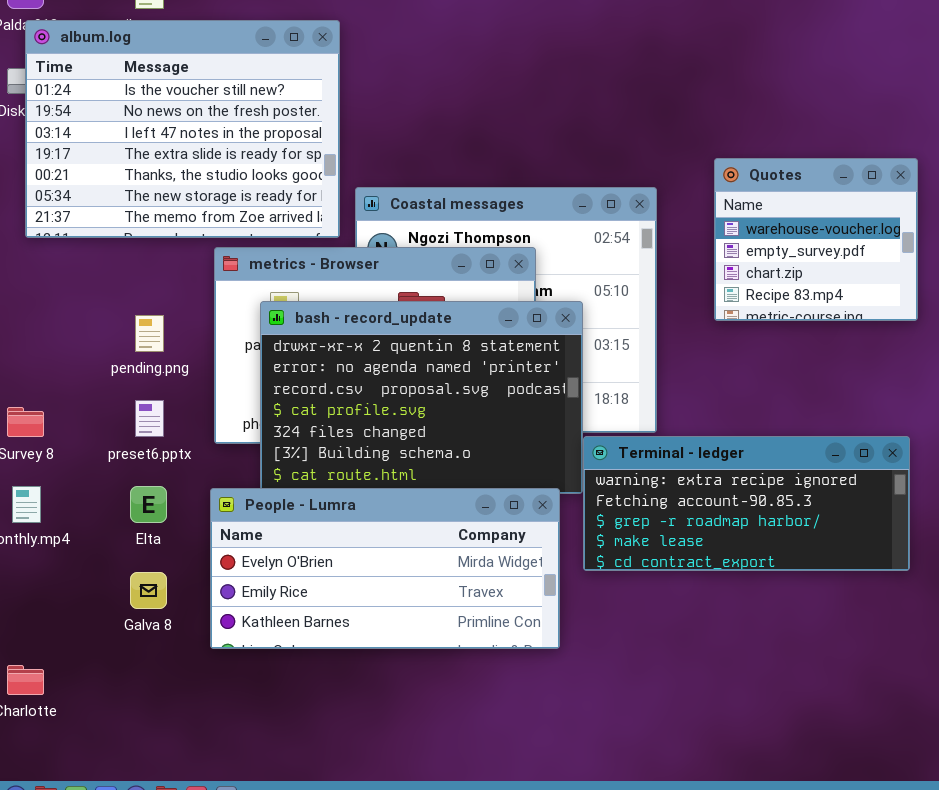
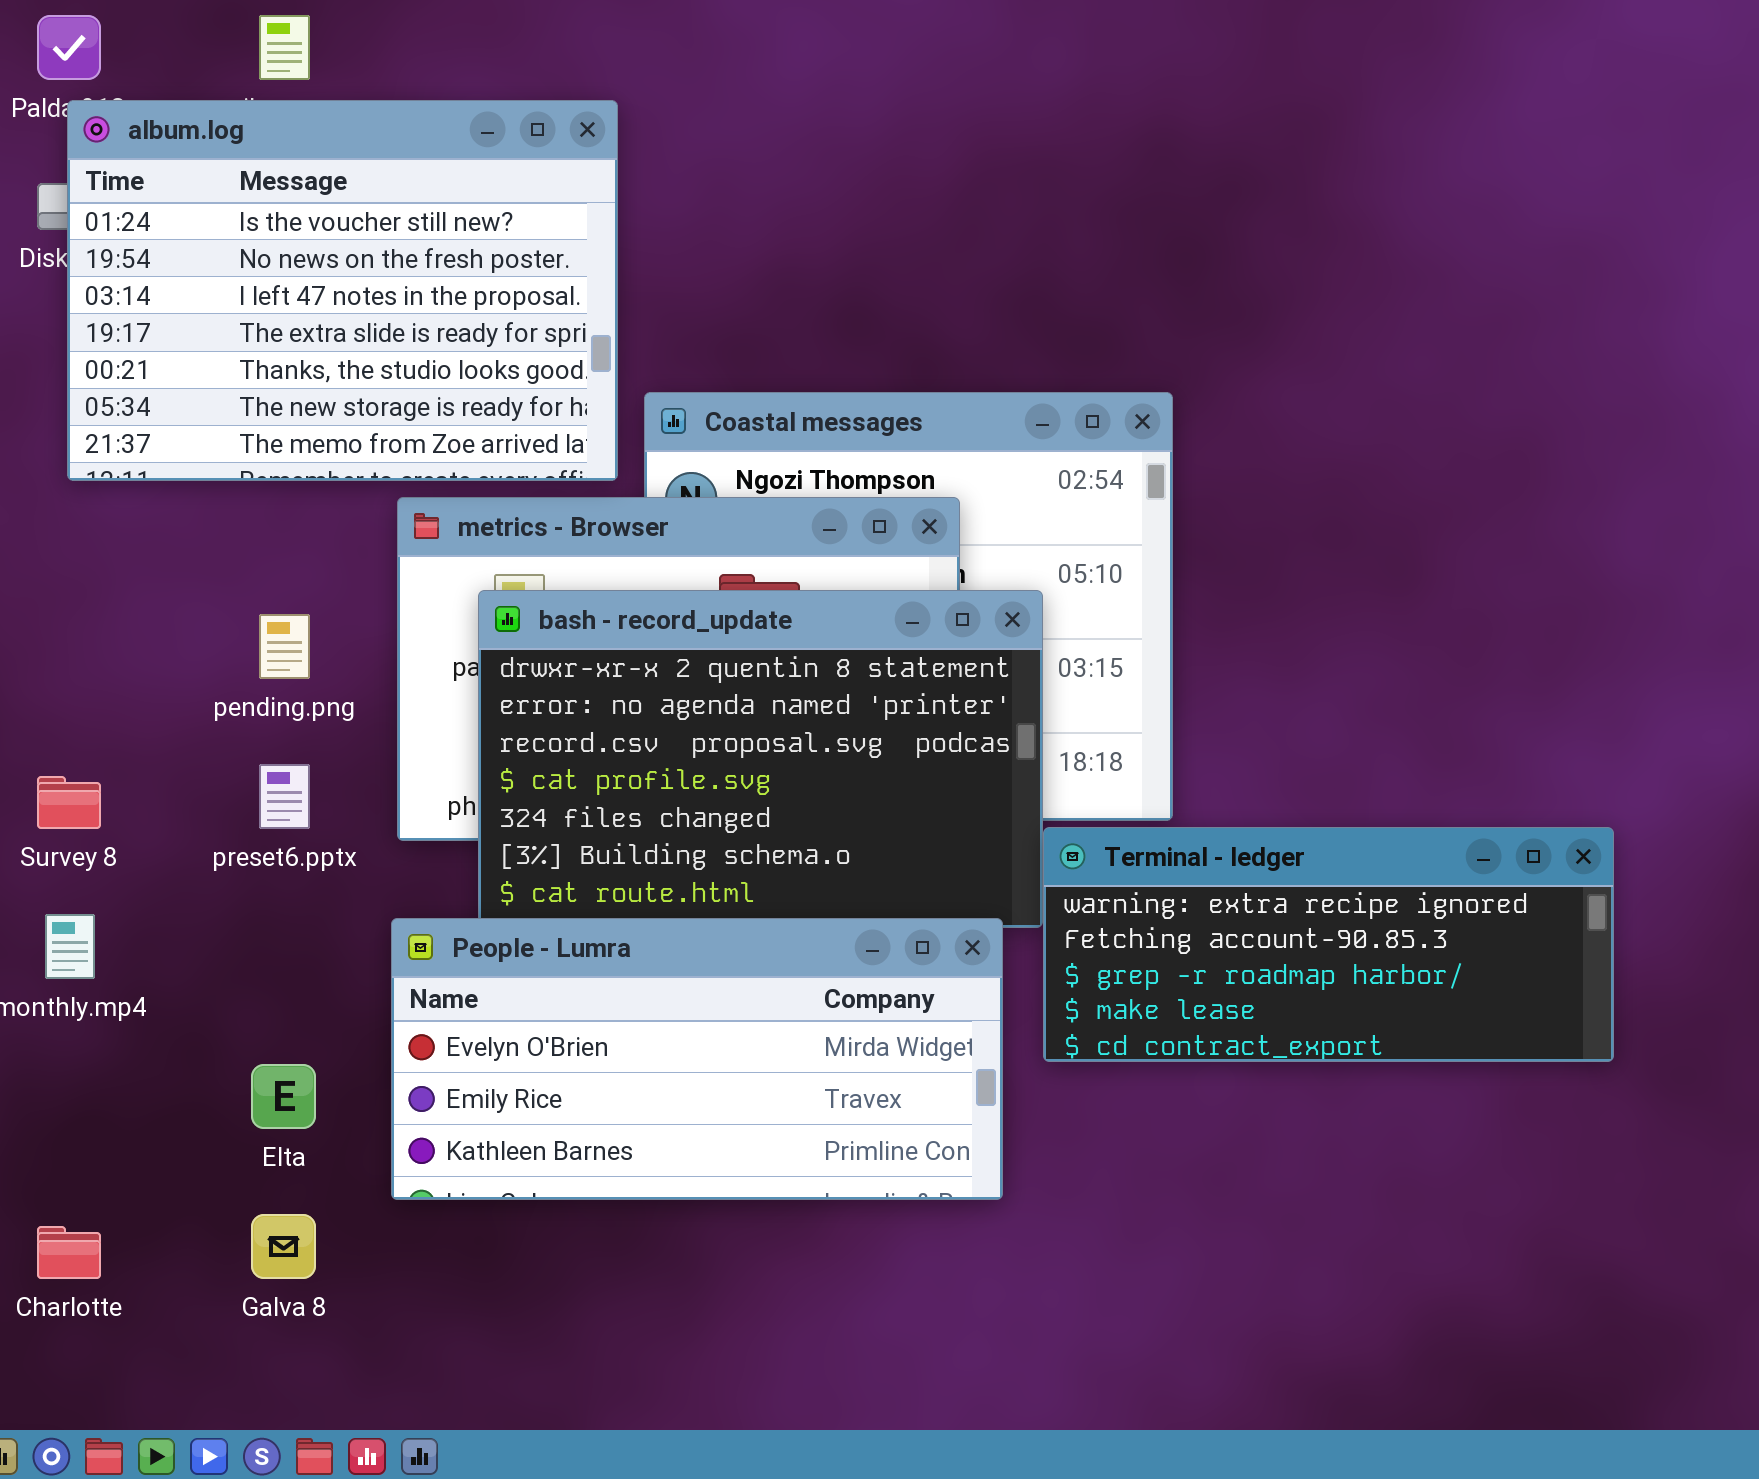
Quotes: [714,158,918,321] -> none, closed
Elta: [130,486,167,523] -> [251,1064,316,1129], moved
Galva 8: [130,572,167,609] -> [251,1214,316,1279], moved

